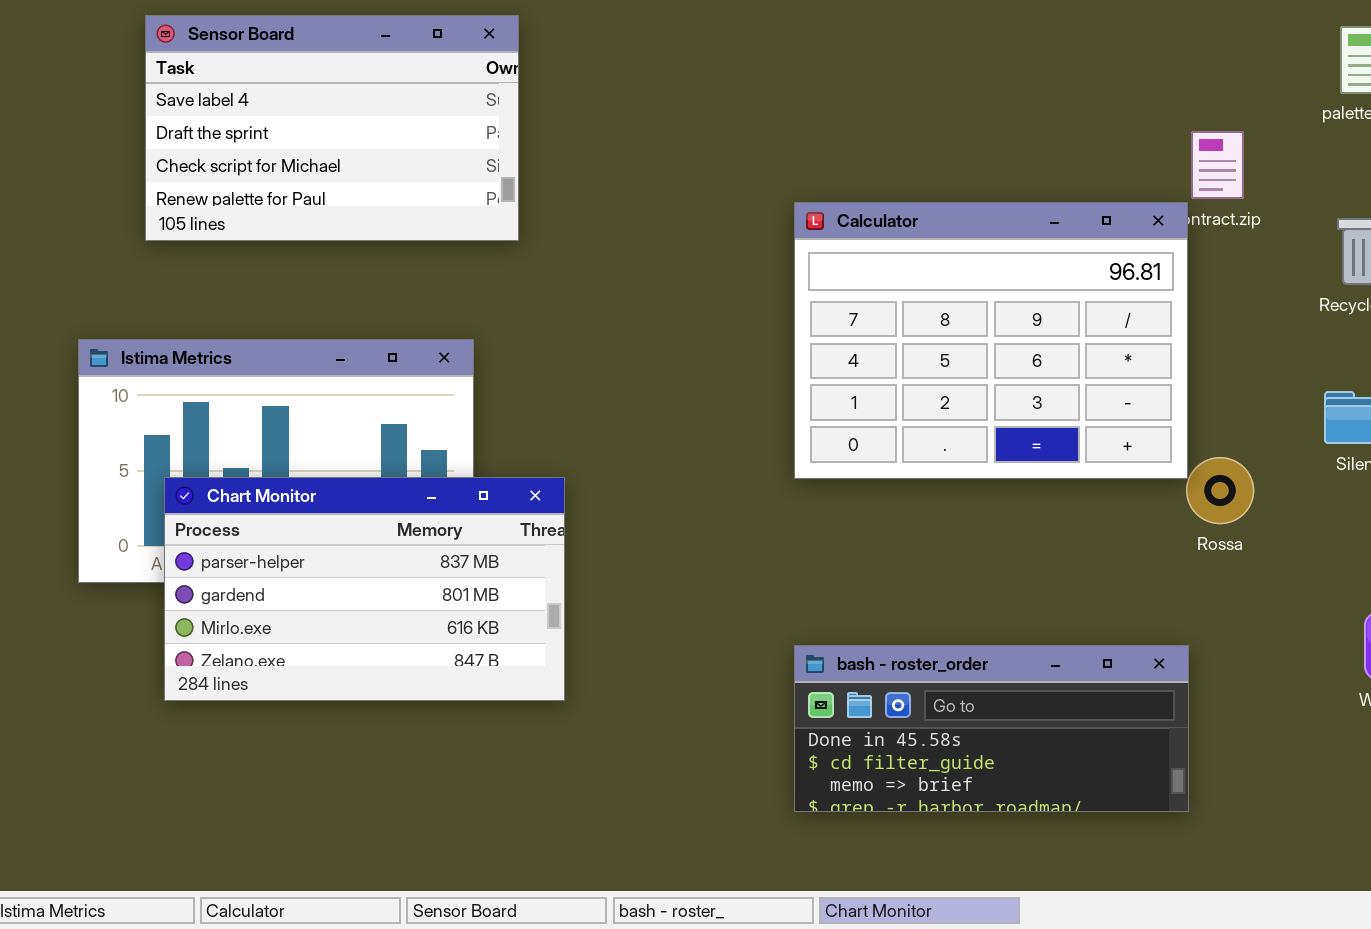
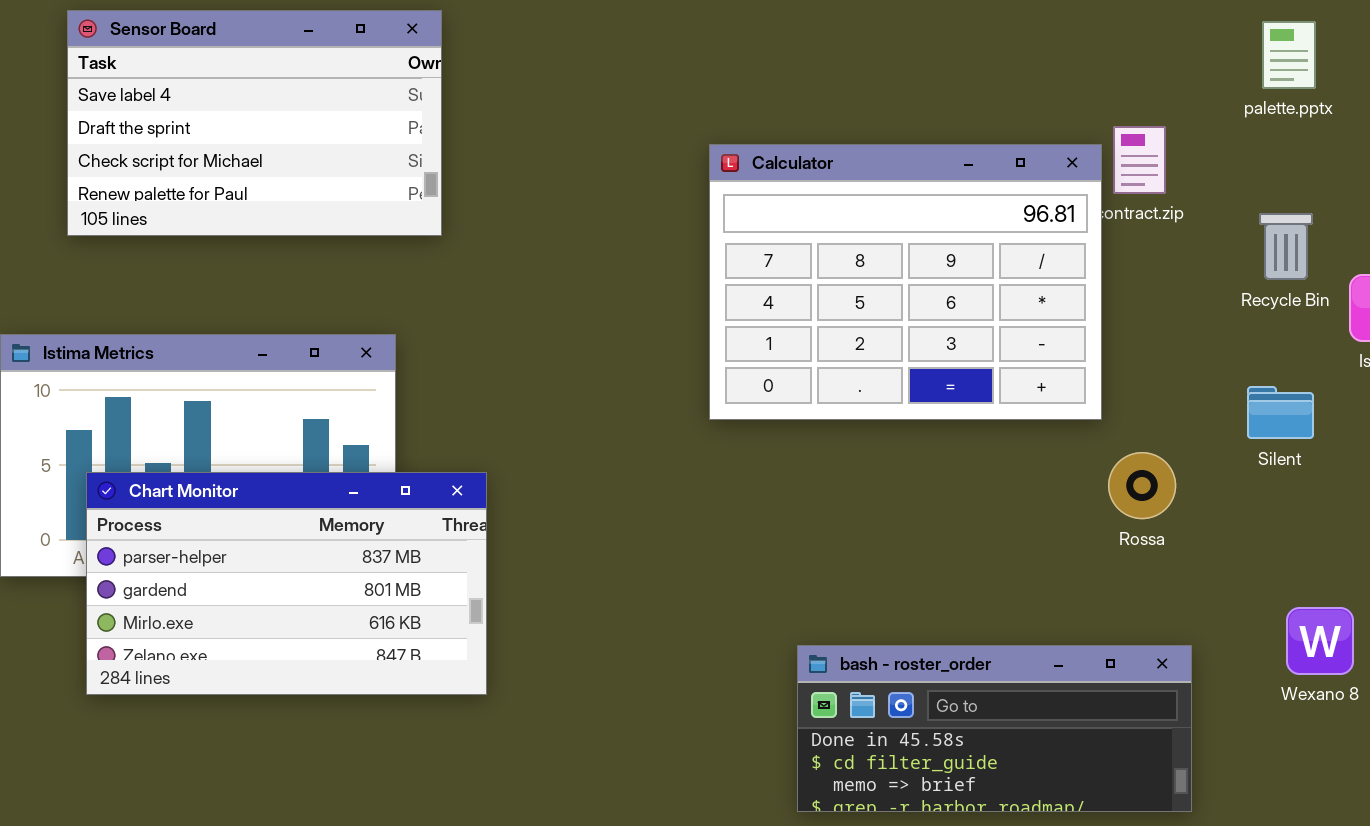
Calculator: [794,202,1188,479] -> [709,144,1102,420], moved
bash - roster_order: [794,645,1189,812] -> [797,645,1192,812], moved

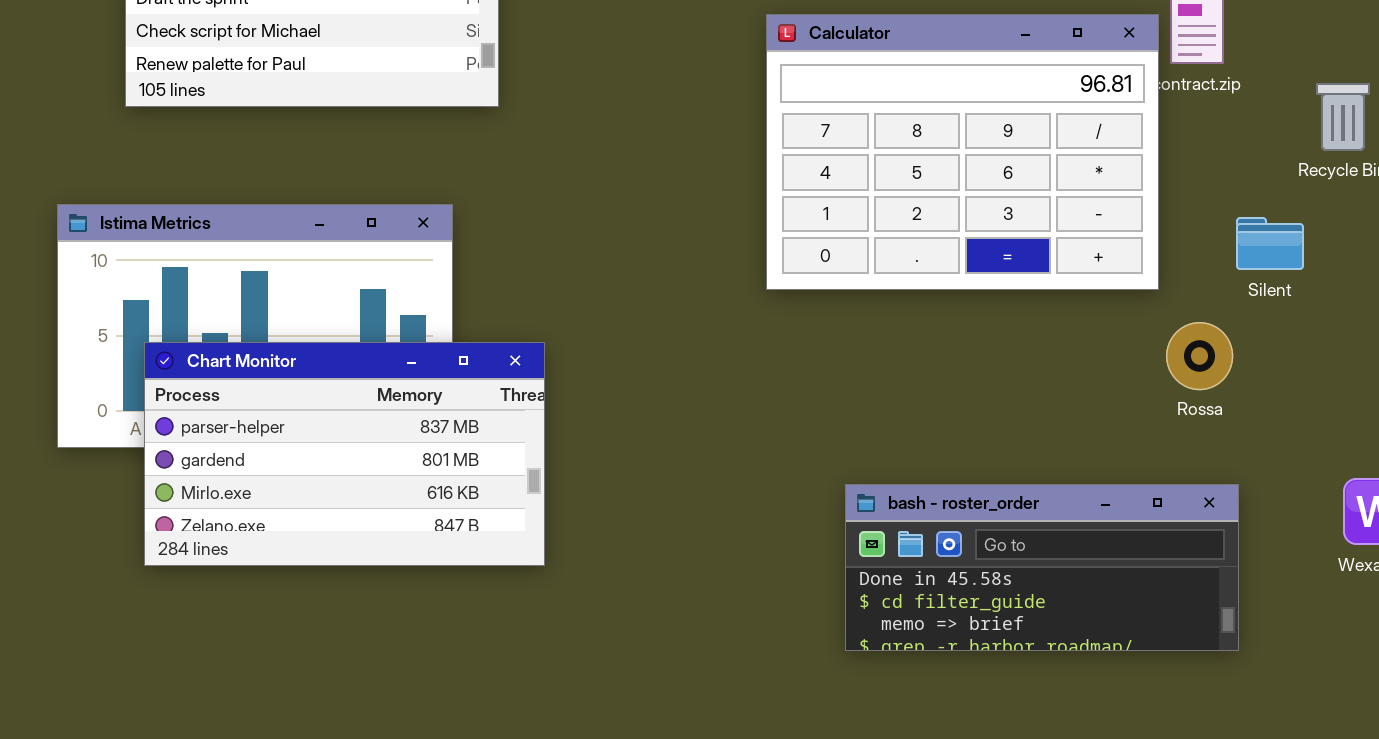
Silent: [1247,386,1314,439] -> [1236,217,1304,270], moved
bash - roster_order: [797,645,1192,812] -> [845,484,1239,651], moved

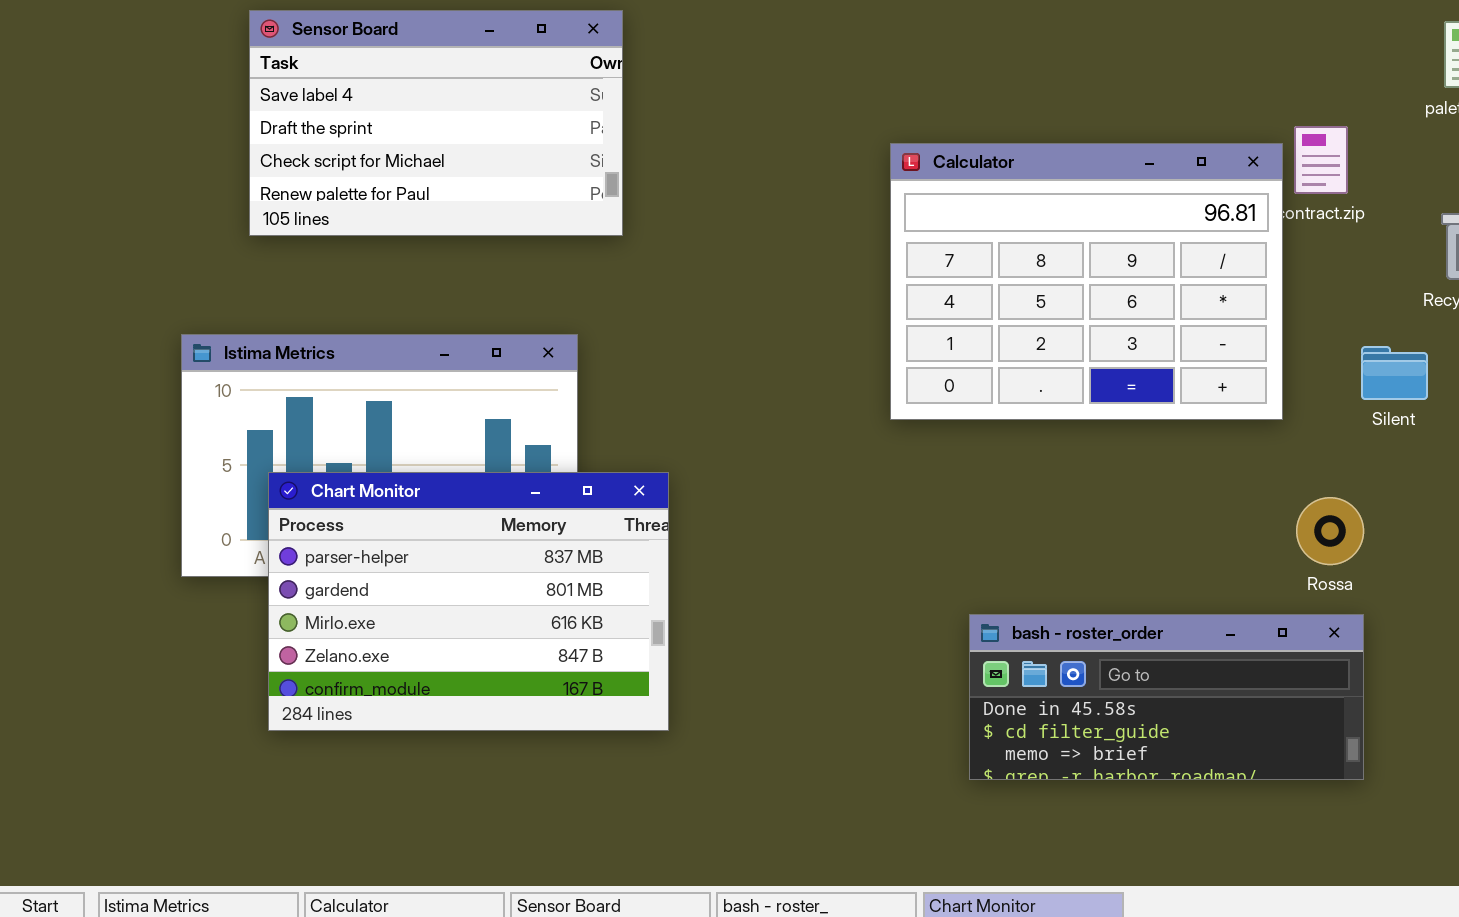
Rossa: [1166,322,1233,390] -> [1296,497,1364,565], moved
Chart Monitor: [144,342,545,566] -> [268,472,669,731], resized

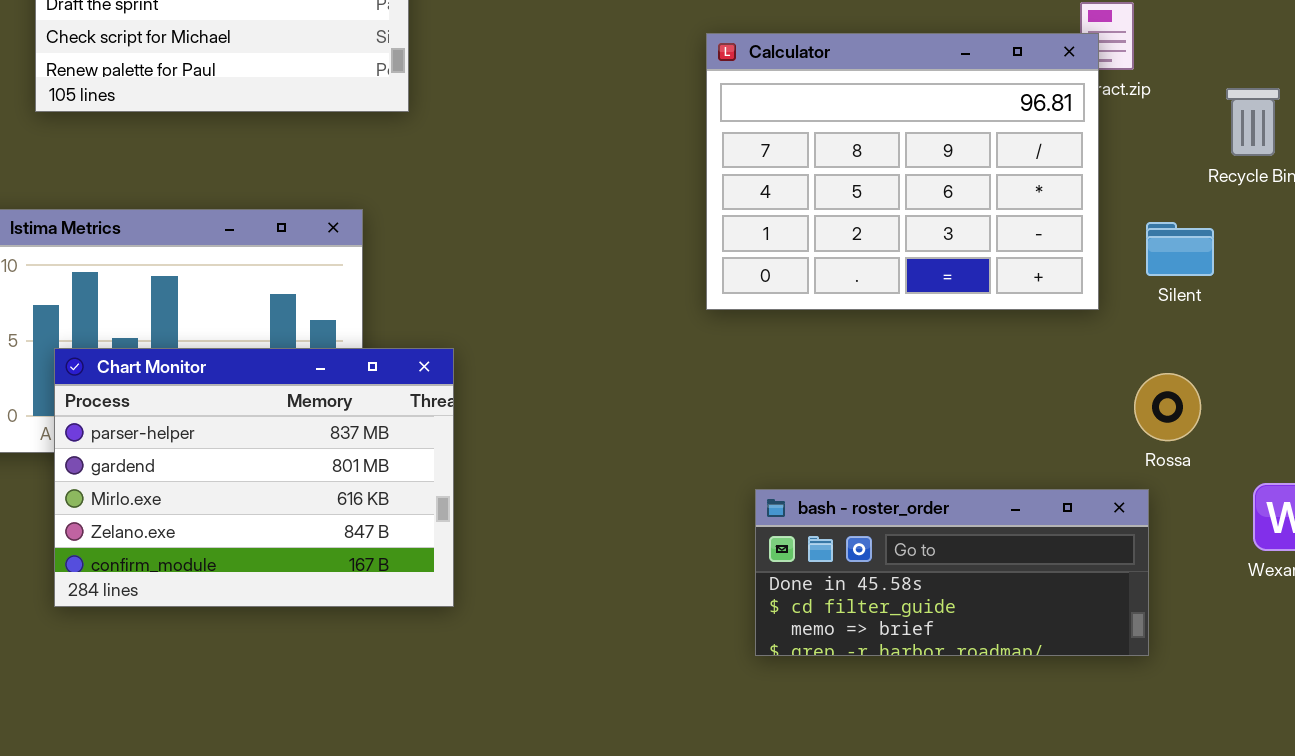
Calculator: [890,143,1283,420] -> [706,33,1099,310], moved
Rossa: [1296,497,1364,565] -> [1134,373,1201,441], moved

